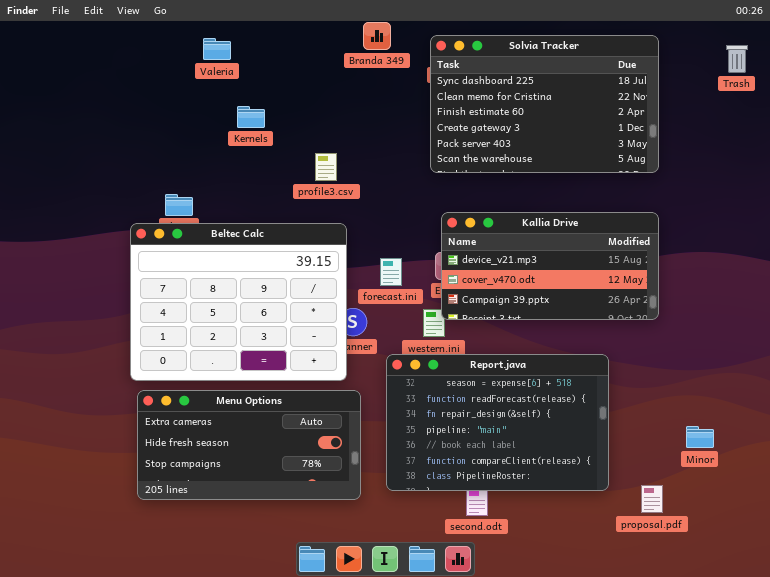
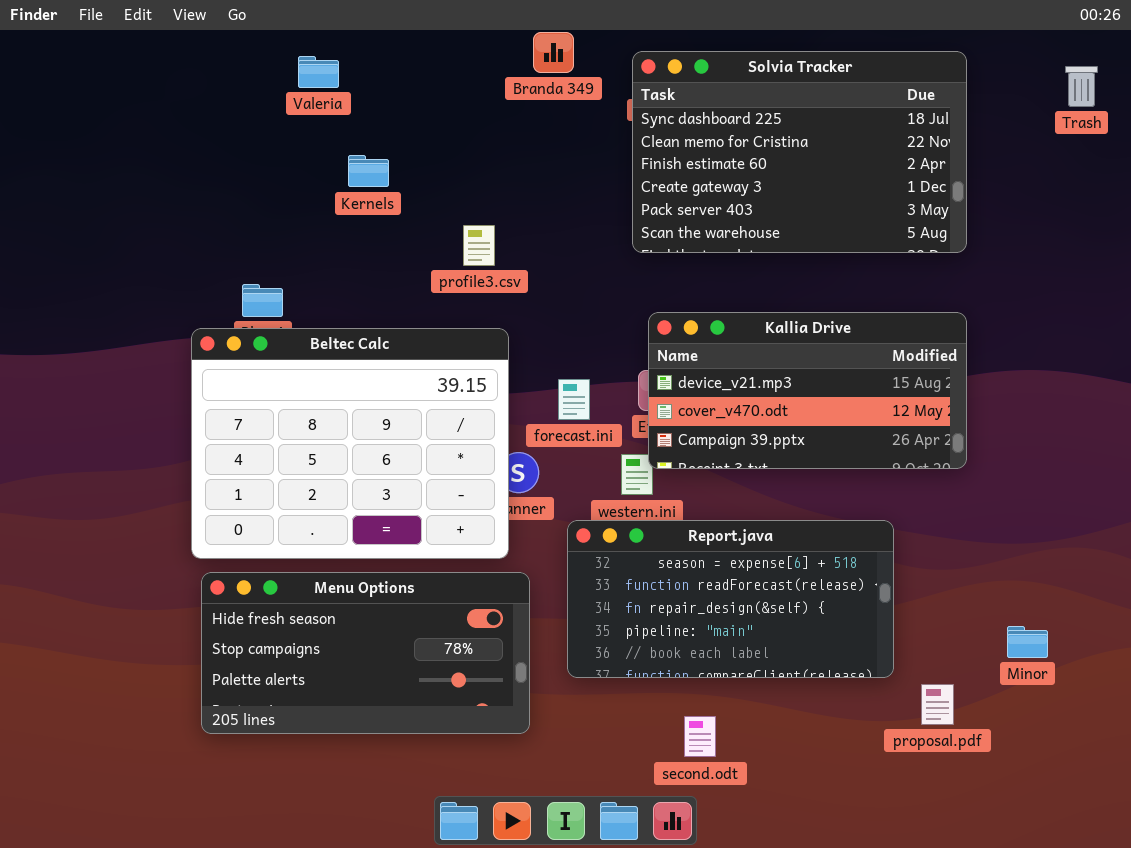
Report.java: [386,354,609,491] -> [567,520,894,678], resized
Menu Options: [137,390,361,500] -> [201,572,530,734], scrolled down 1 row
proposal.pdf: [641,485,663,513] -> [921,684,954,725], moved

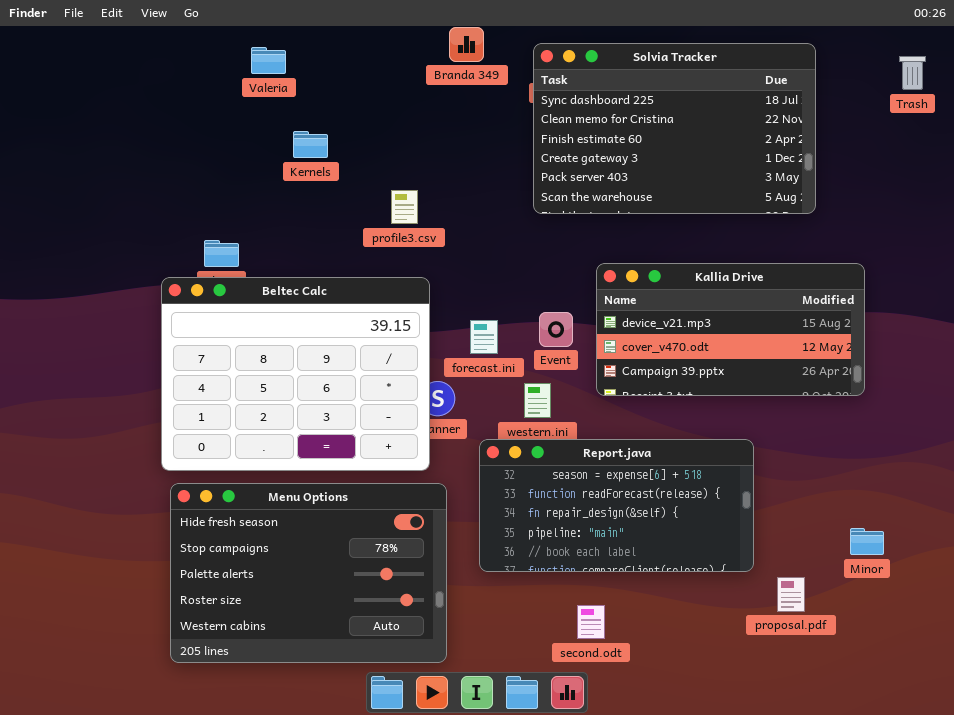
Kallia Drive: [648,312,967,469] -> [596,263,865,396], moved
Menu Options: [201,572,530,734] -> [170,483,447,663], resized

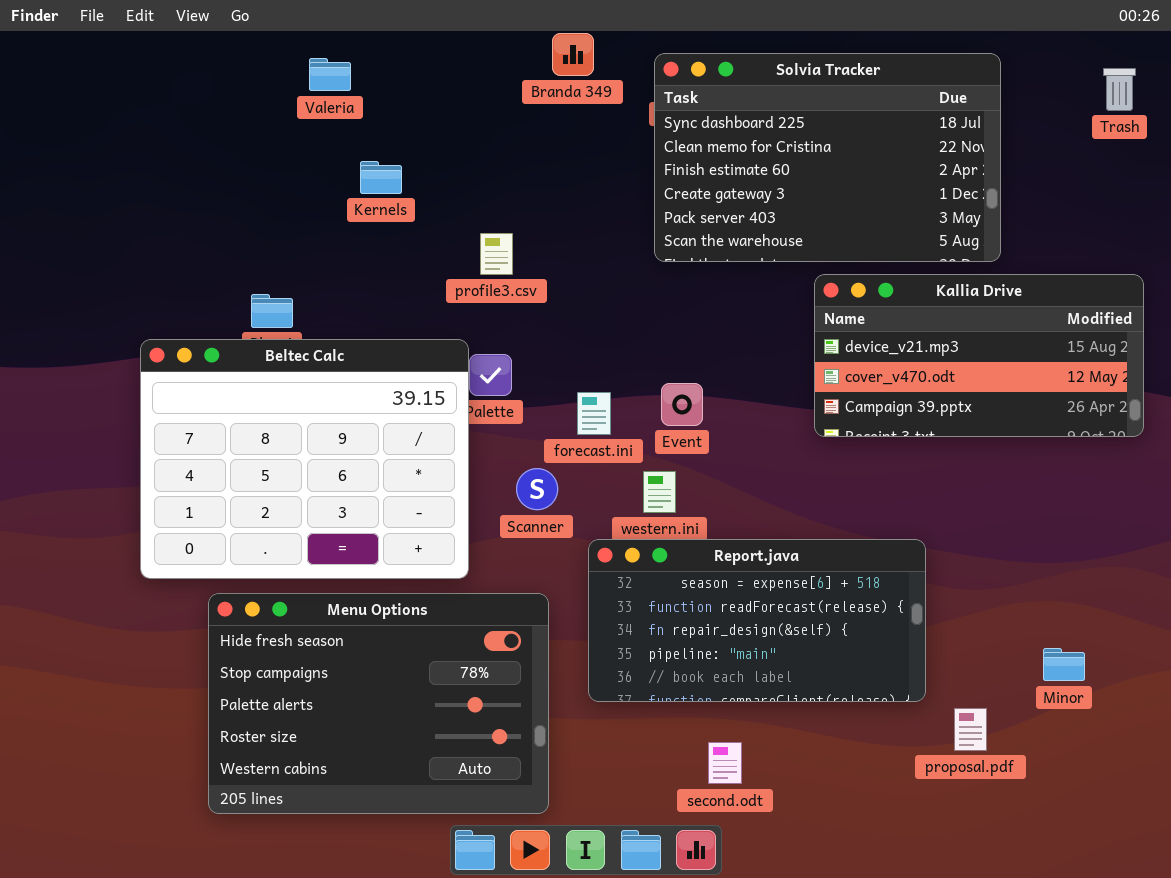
Kallia Drive: [596,263,865,396] -> [814,274,1144,437], moved
Beltec Calc: [161,277,430,471] -> [140,339,469,579], moved

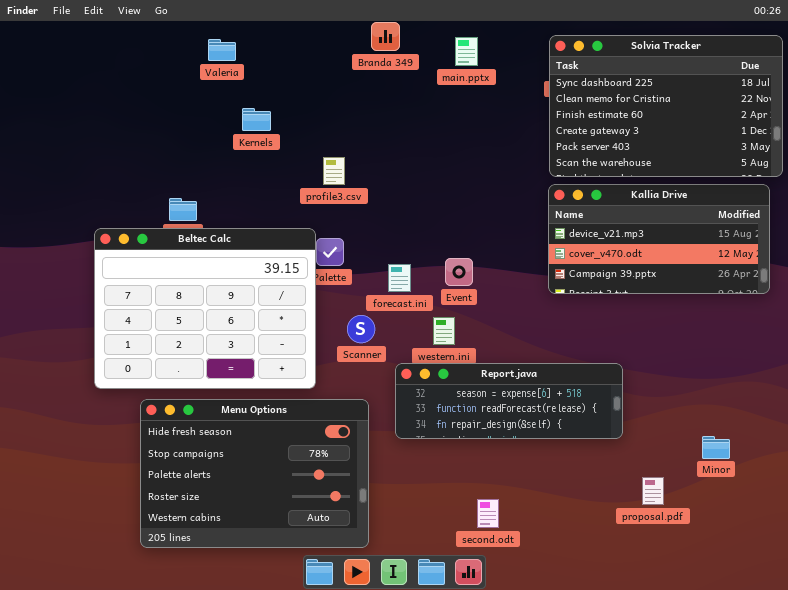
Solvia Tracker: [654,53,1001,262] -> [549,35,783,177], moved
Report.java: [588,539,926,702] -> [395,363,623,439], resized

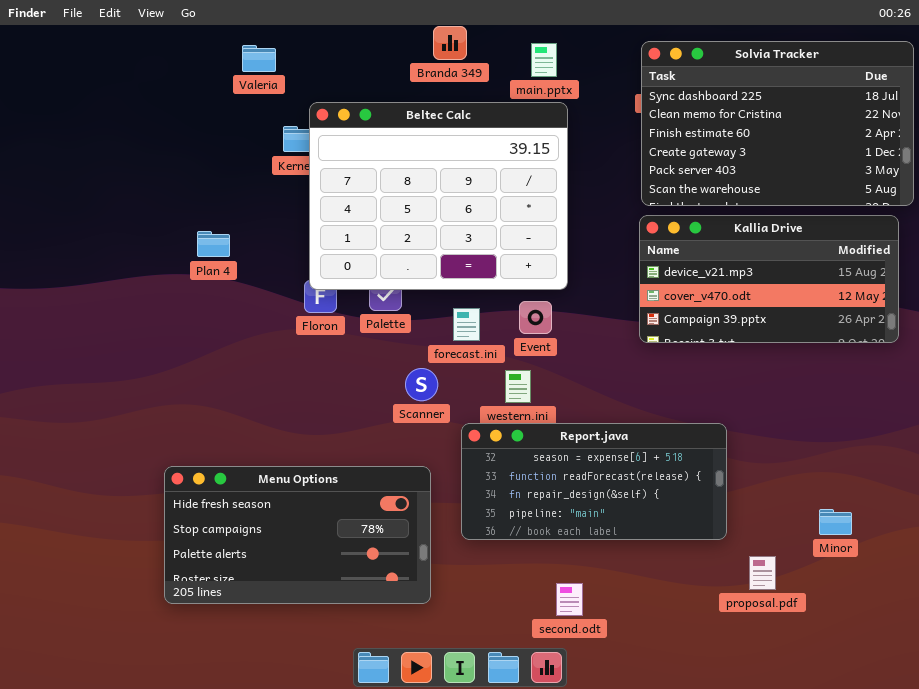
Beltec Calc: [94,228,316,389] -> [309,102,568,290], moved
Report.java: [395,363,623,439] -> [461,423,727,540], resized
Menu Options: [140,399,369,548] -> [164,466,431,604], resized

